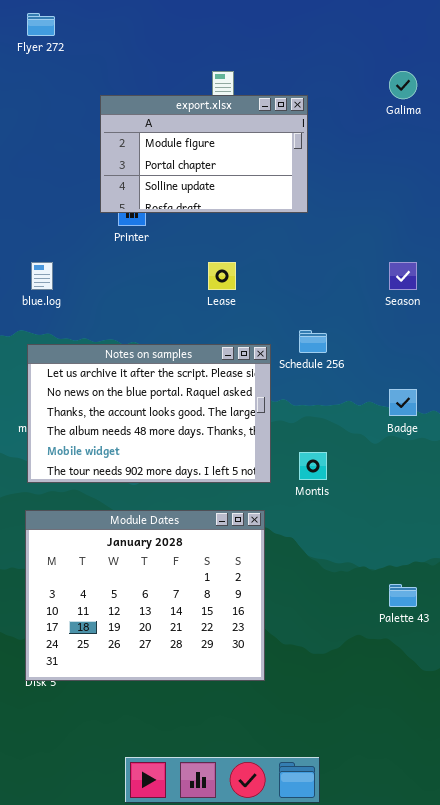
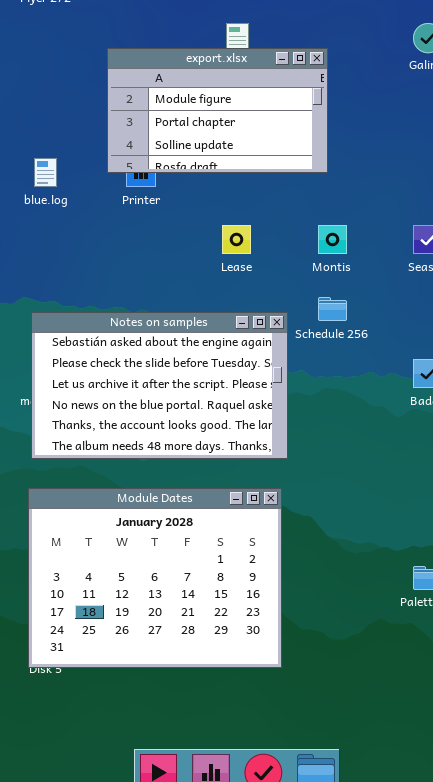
blue.log: [31,262,53,290] -> [34,158,57,187], moved
Notes on samples: [27,344,271,483] -> [31,312,288,459], scrolled up 2 rows
Montis: [299,452,327,480] -> [318,225,347,254], moved

